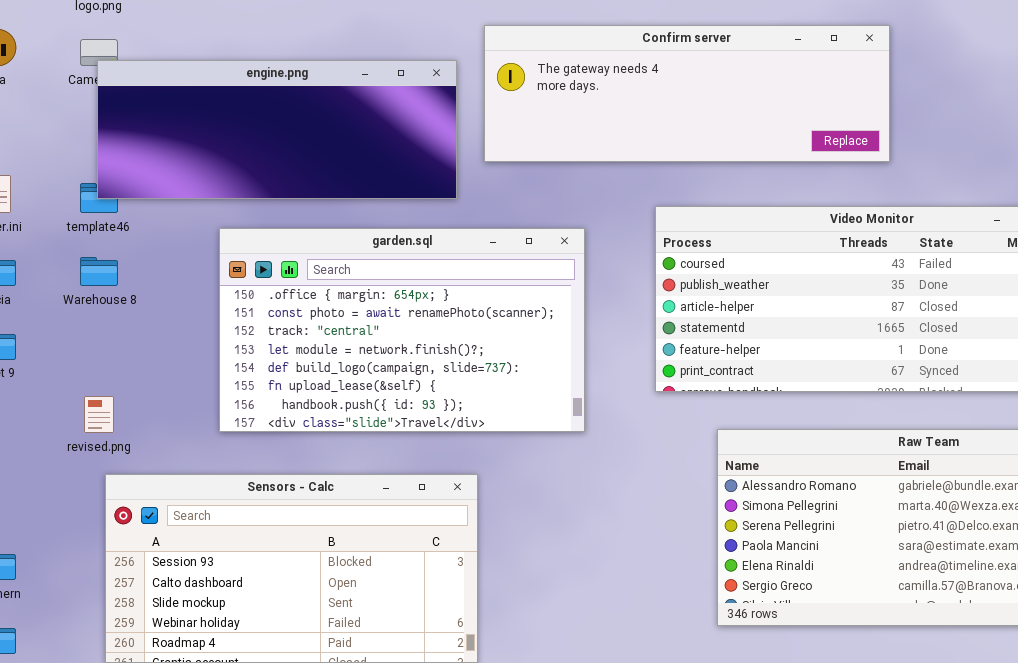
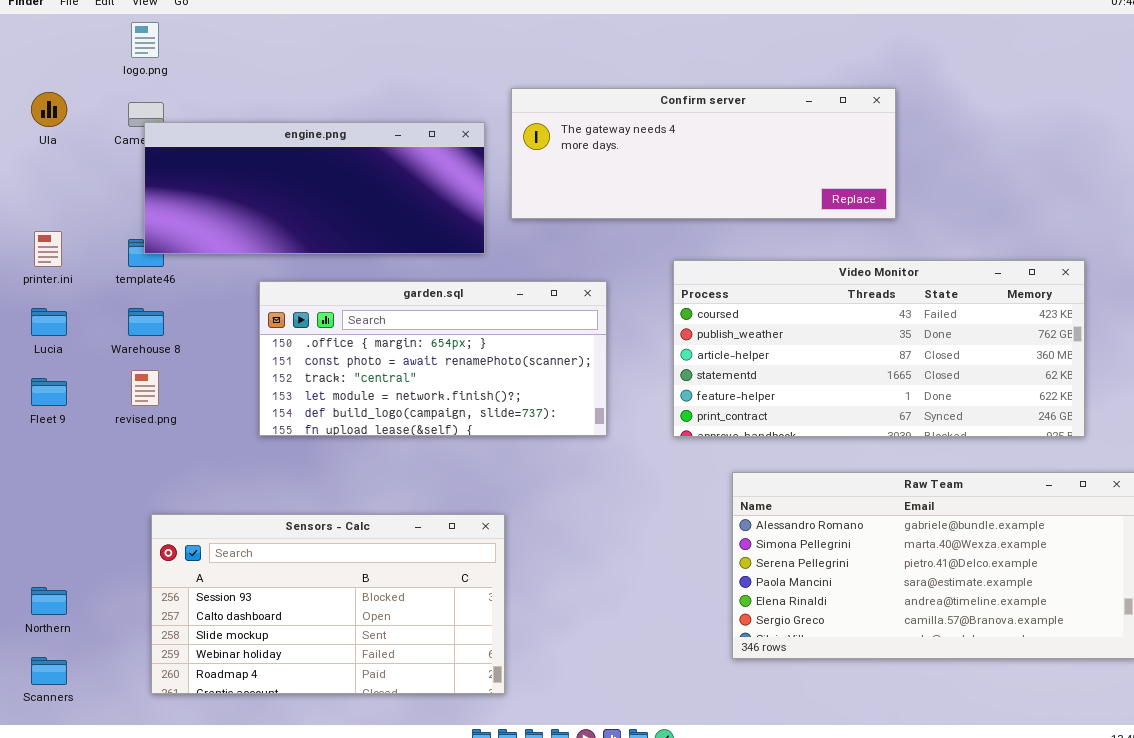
garden.sql: [219,228,585,432] -> [259,281,607,436], resized
revised.png: [84,396,114,433] -> [131,370,159,406], moved

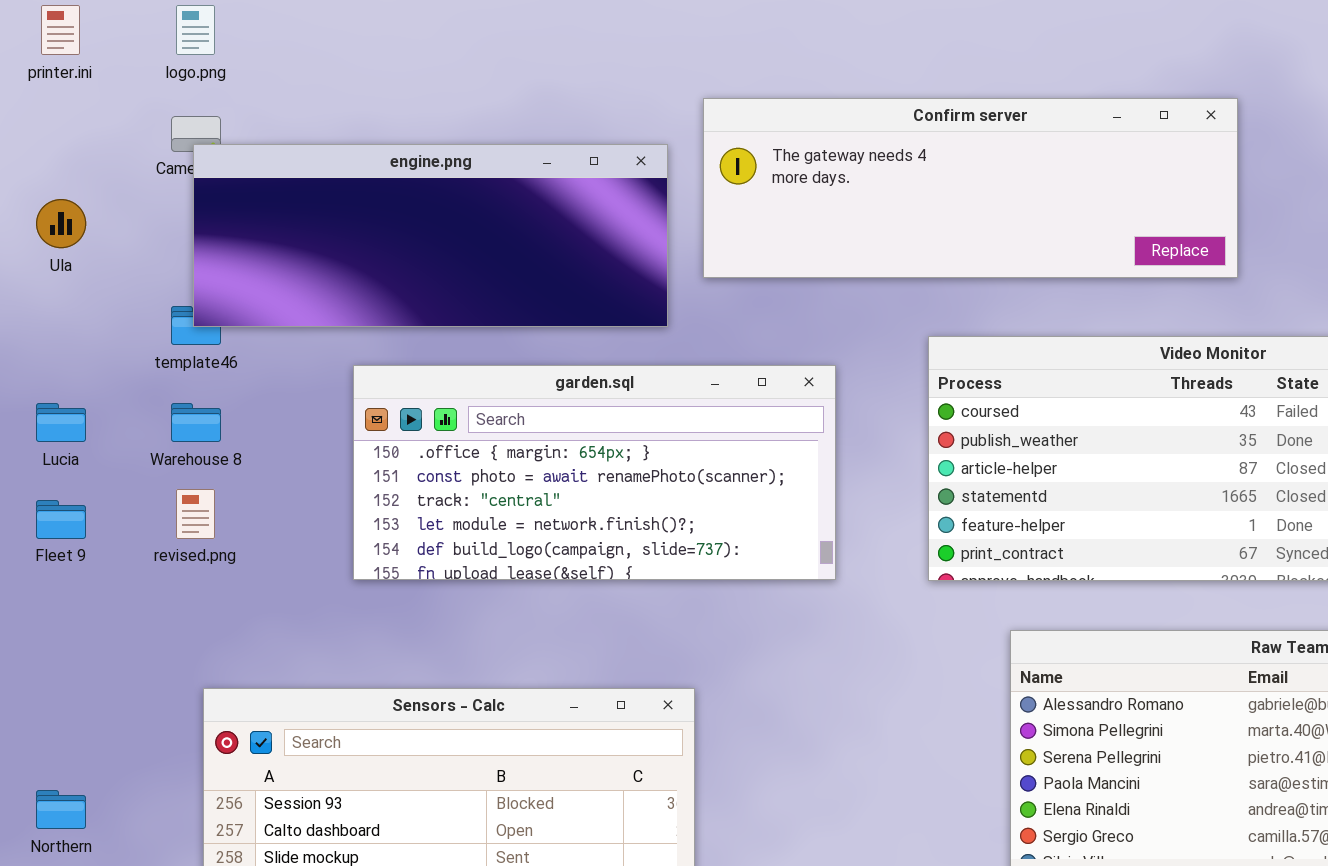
Ula: [31,92,67,127] -> [36,199,86,248], moved
printer.ini: [34,231,62,267] -> [41,5,80,55], moved

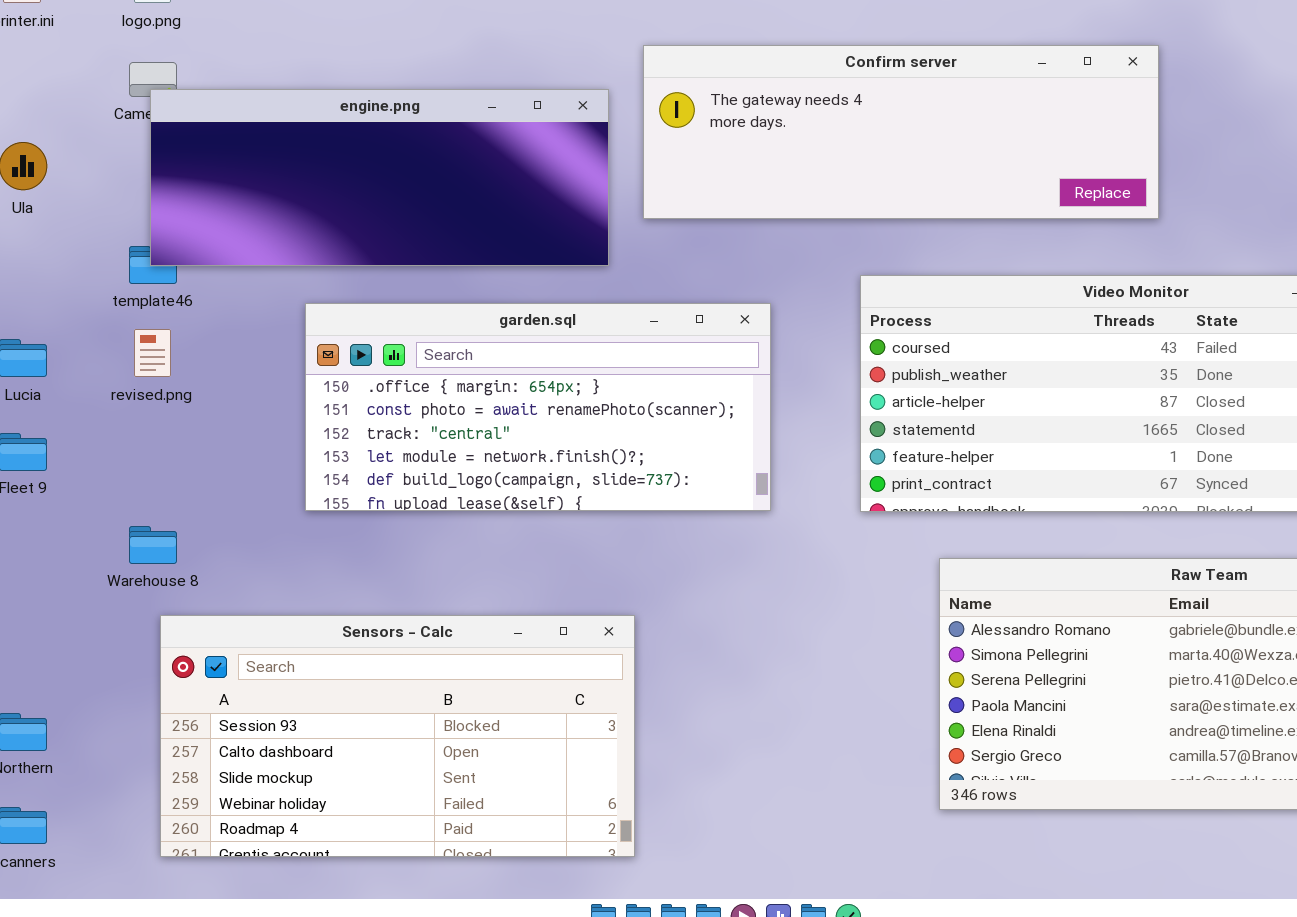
Warehouse 8: [171,403,221,442] -> [129,526,177,564], moved
revised.png: [176,489,215,539] -> [134,329,171,377], moved

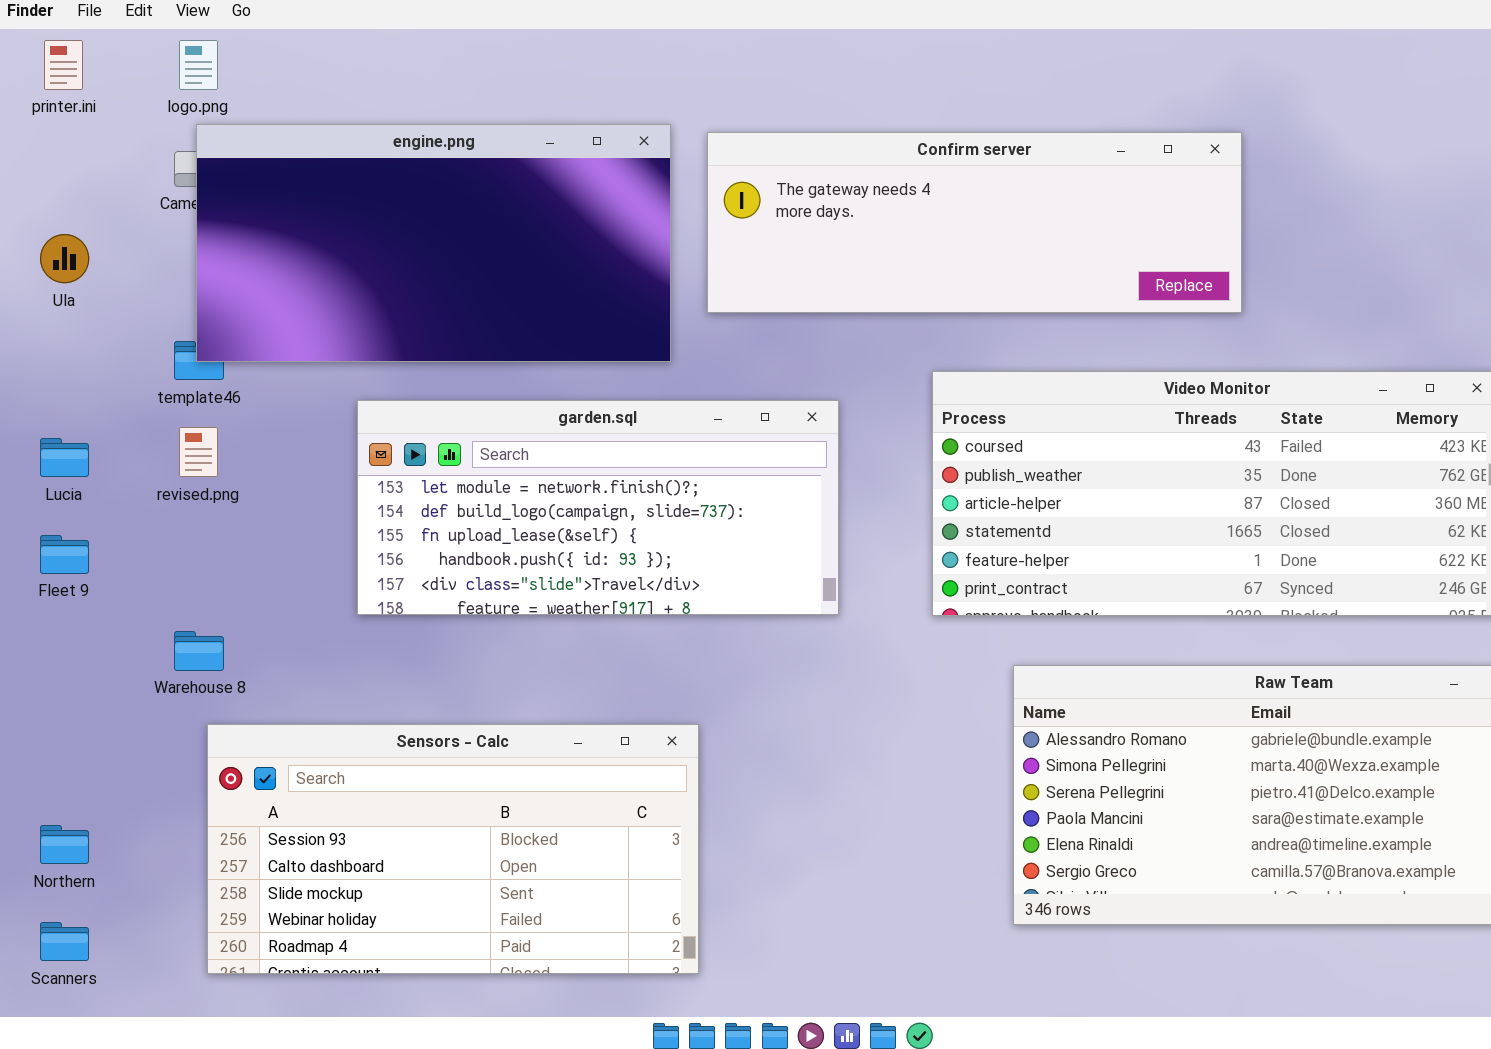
engine.png: [150,89,609,266] -> [196,124,671,362], resized
garden.sql: [305,303,771,511] -> [357,400,839,615], scrolled down 3 rows

